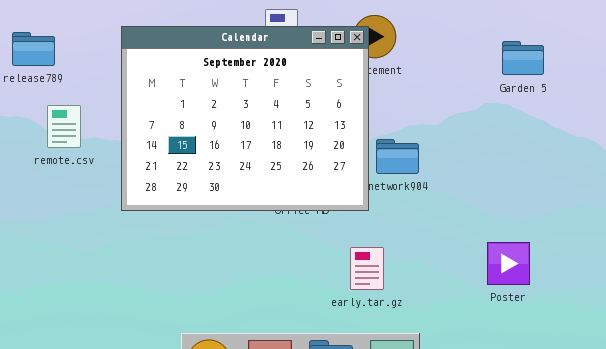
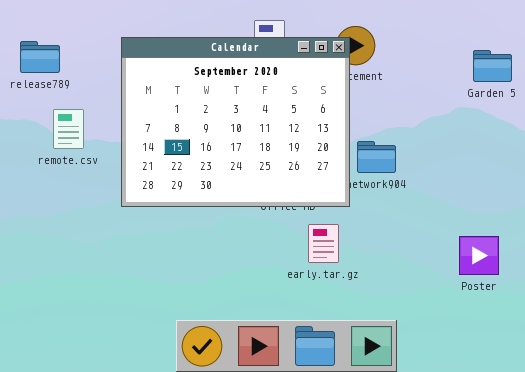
early.tar.gz: [350,247,384,290] -> [308,224,339,263], moved

